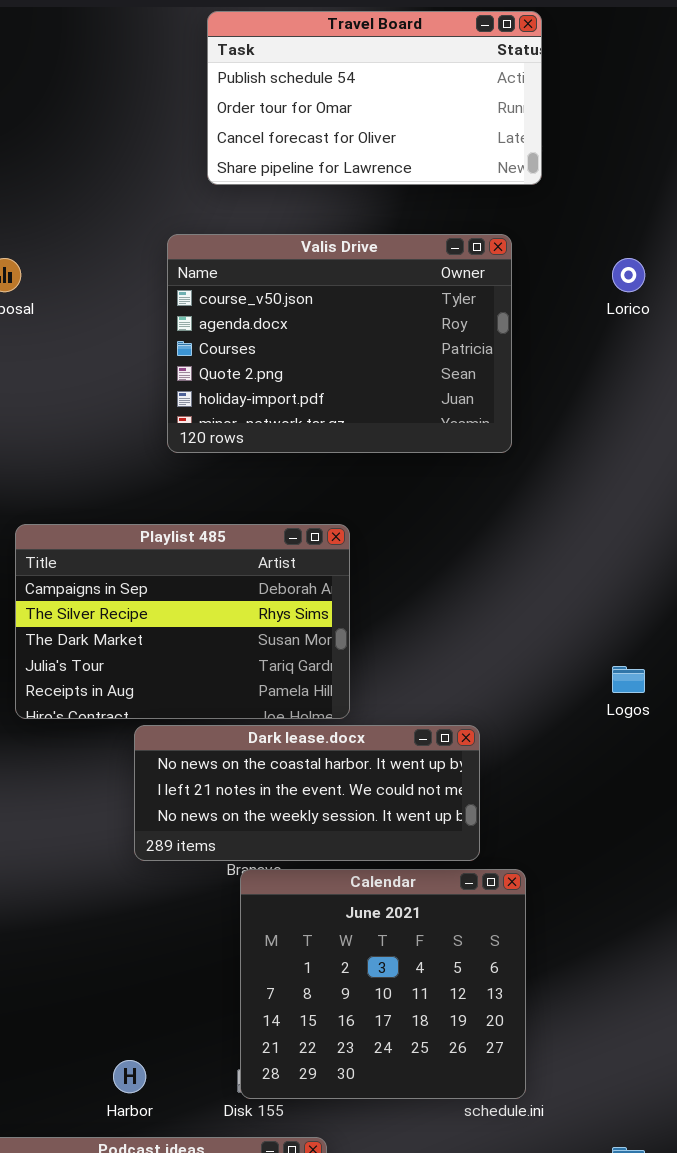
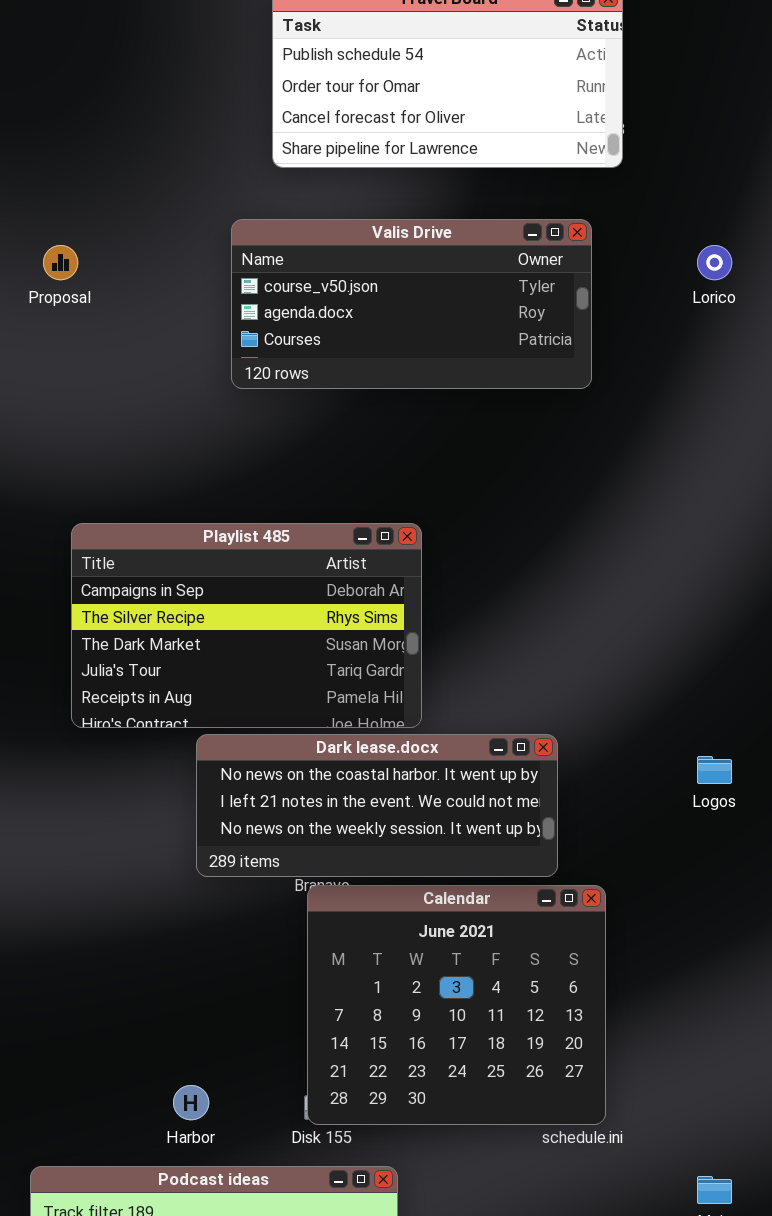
Valis Drive: [167,234,512,453] -> [231,219,592,389], resized
Logos: [612,666,645,693] -> [697,756,732,784], moved

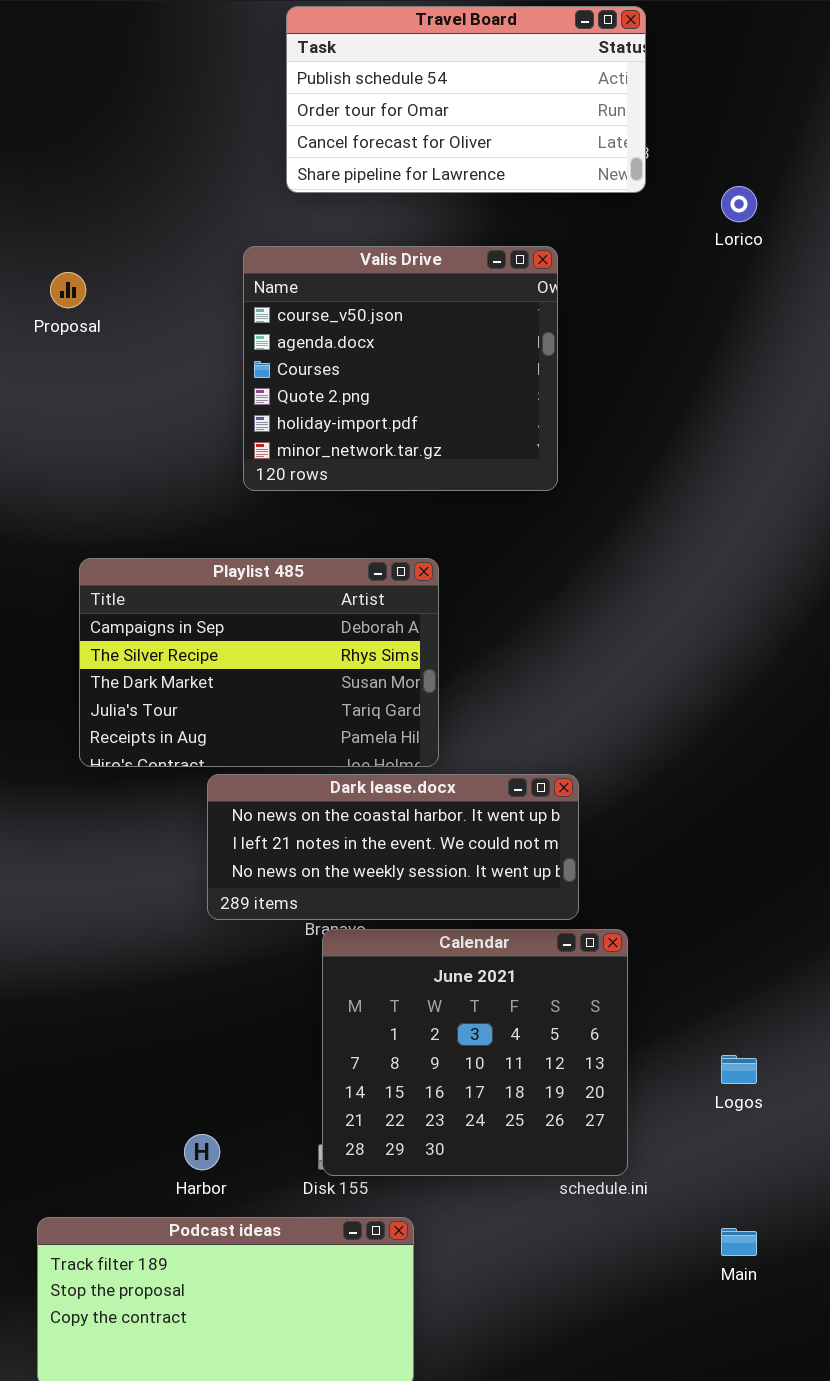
Valis Drive: [231,219,592,389] -> [243,246,558,491], resized
Lorico: [697,245,732,280] -> [721,186,757,222], moved
Logos: [697,756,732,784] -> [721,1055,757,1084], moved

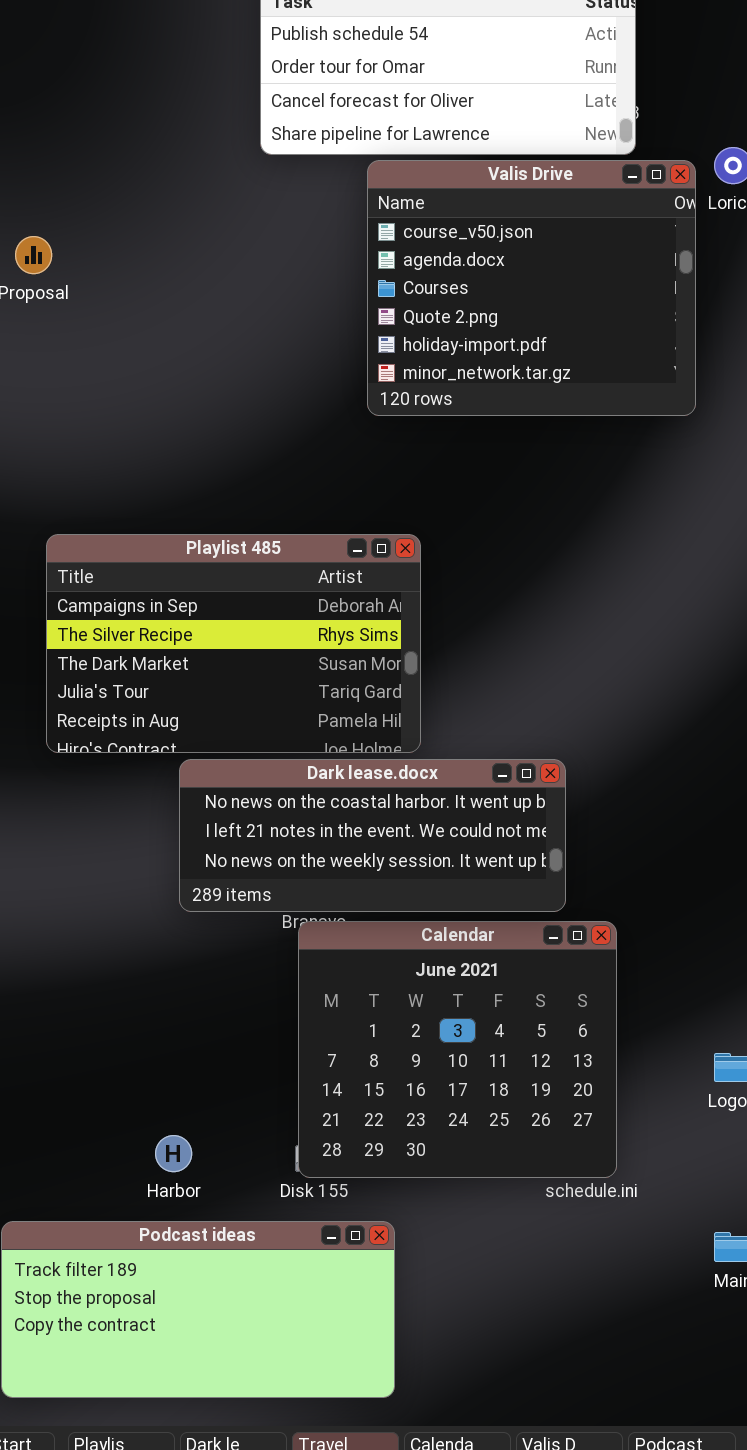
Valis Drive: [243,246,558,491] -> [367,160,696,416], moved

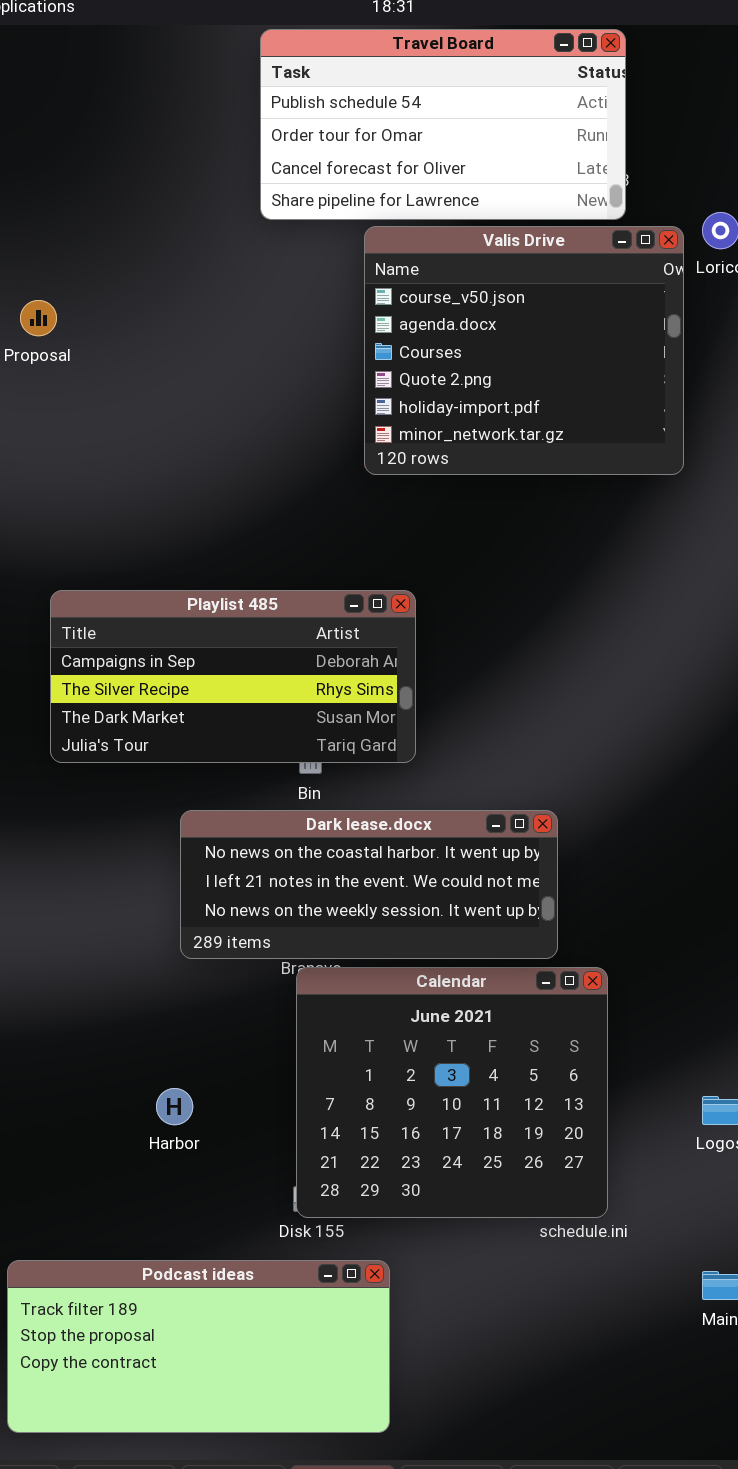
Playlist 485: [46,534,421,753] -> [50,590,416,763], resized
Harbor: [155,1135,192,1172] -> [156,1088,193,1125], moved

